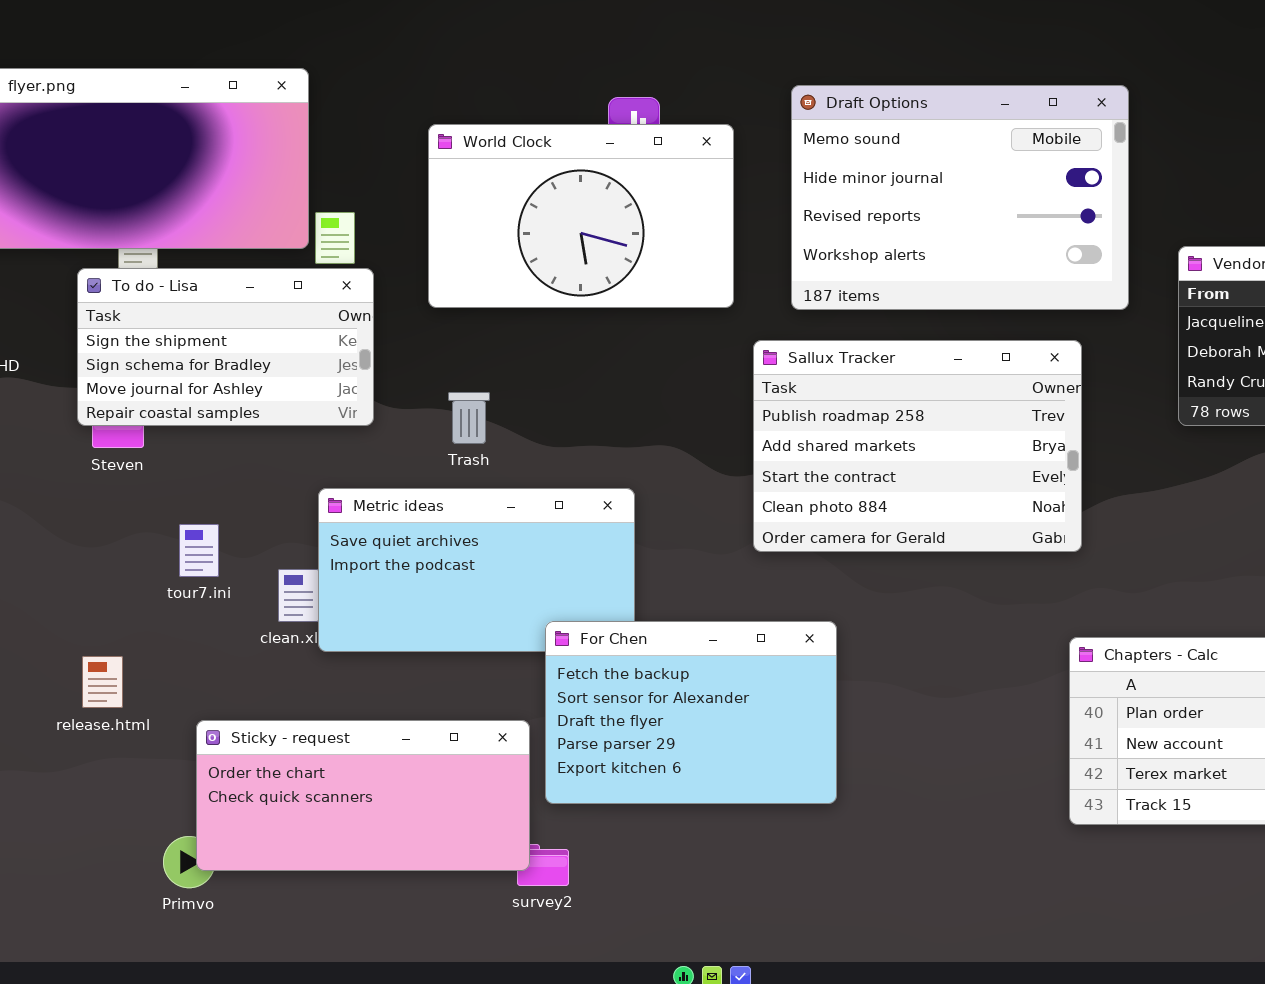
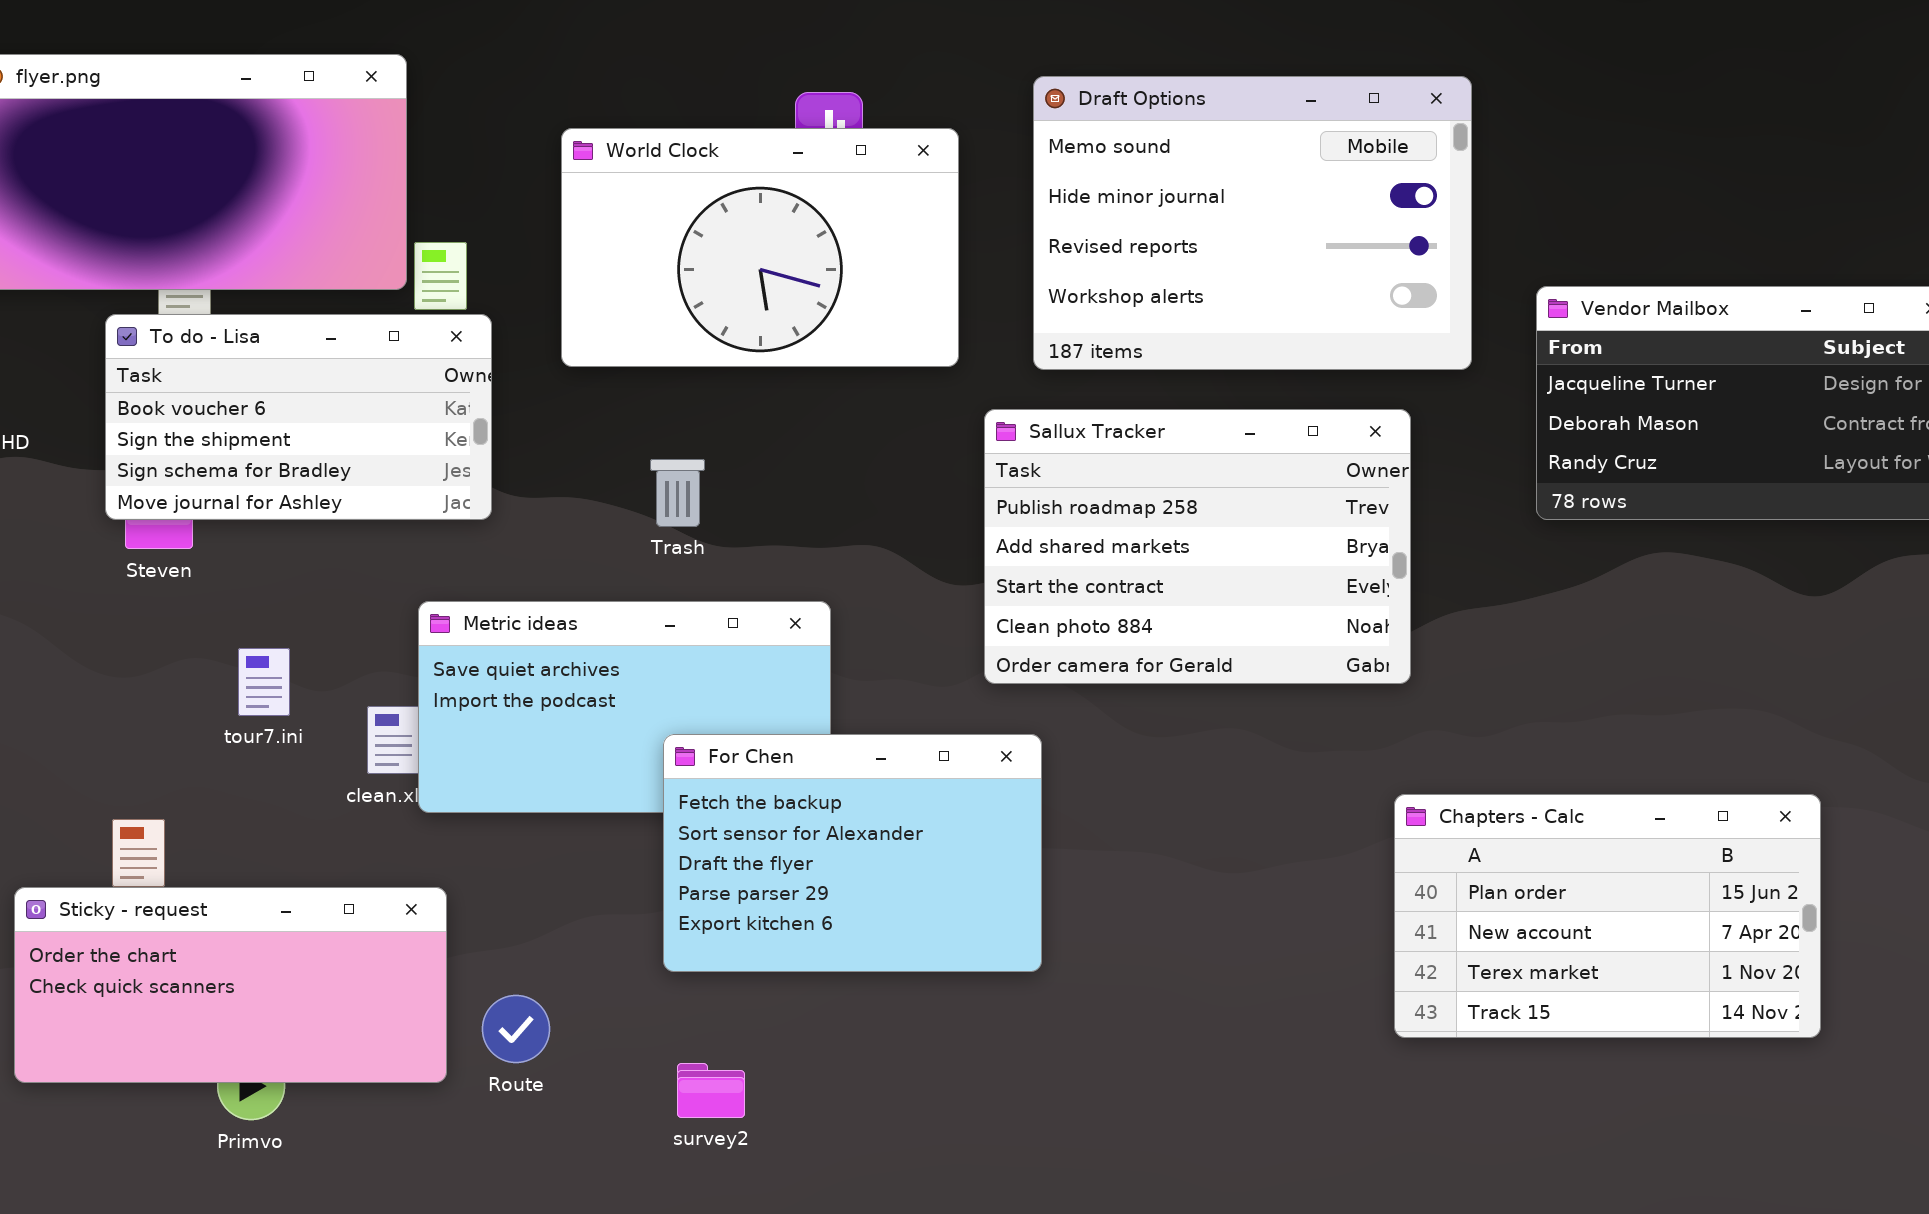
To do - Lisa: [77,268,374,426] -> [105,314,492,520], scrolled up 1 row
Trash: [448,392,490,444] -> [650,459,705,527], moved
For Chen: [545,621,837,804] -> [663,734,1042,972], moved
Sticky - request: [196,720,530,871] -> [14,887,447,1083], moved

